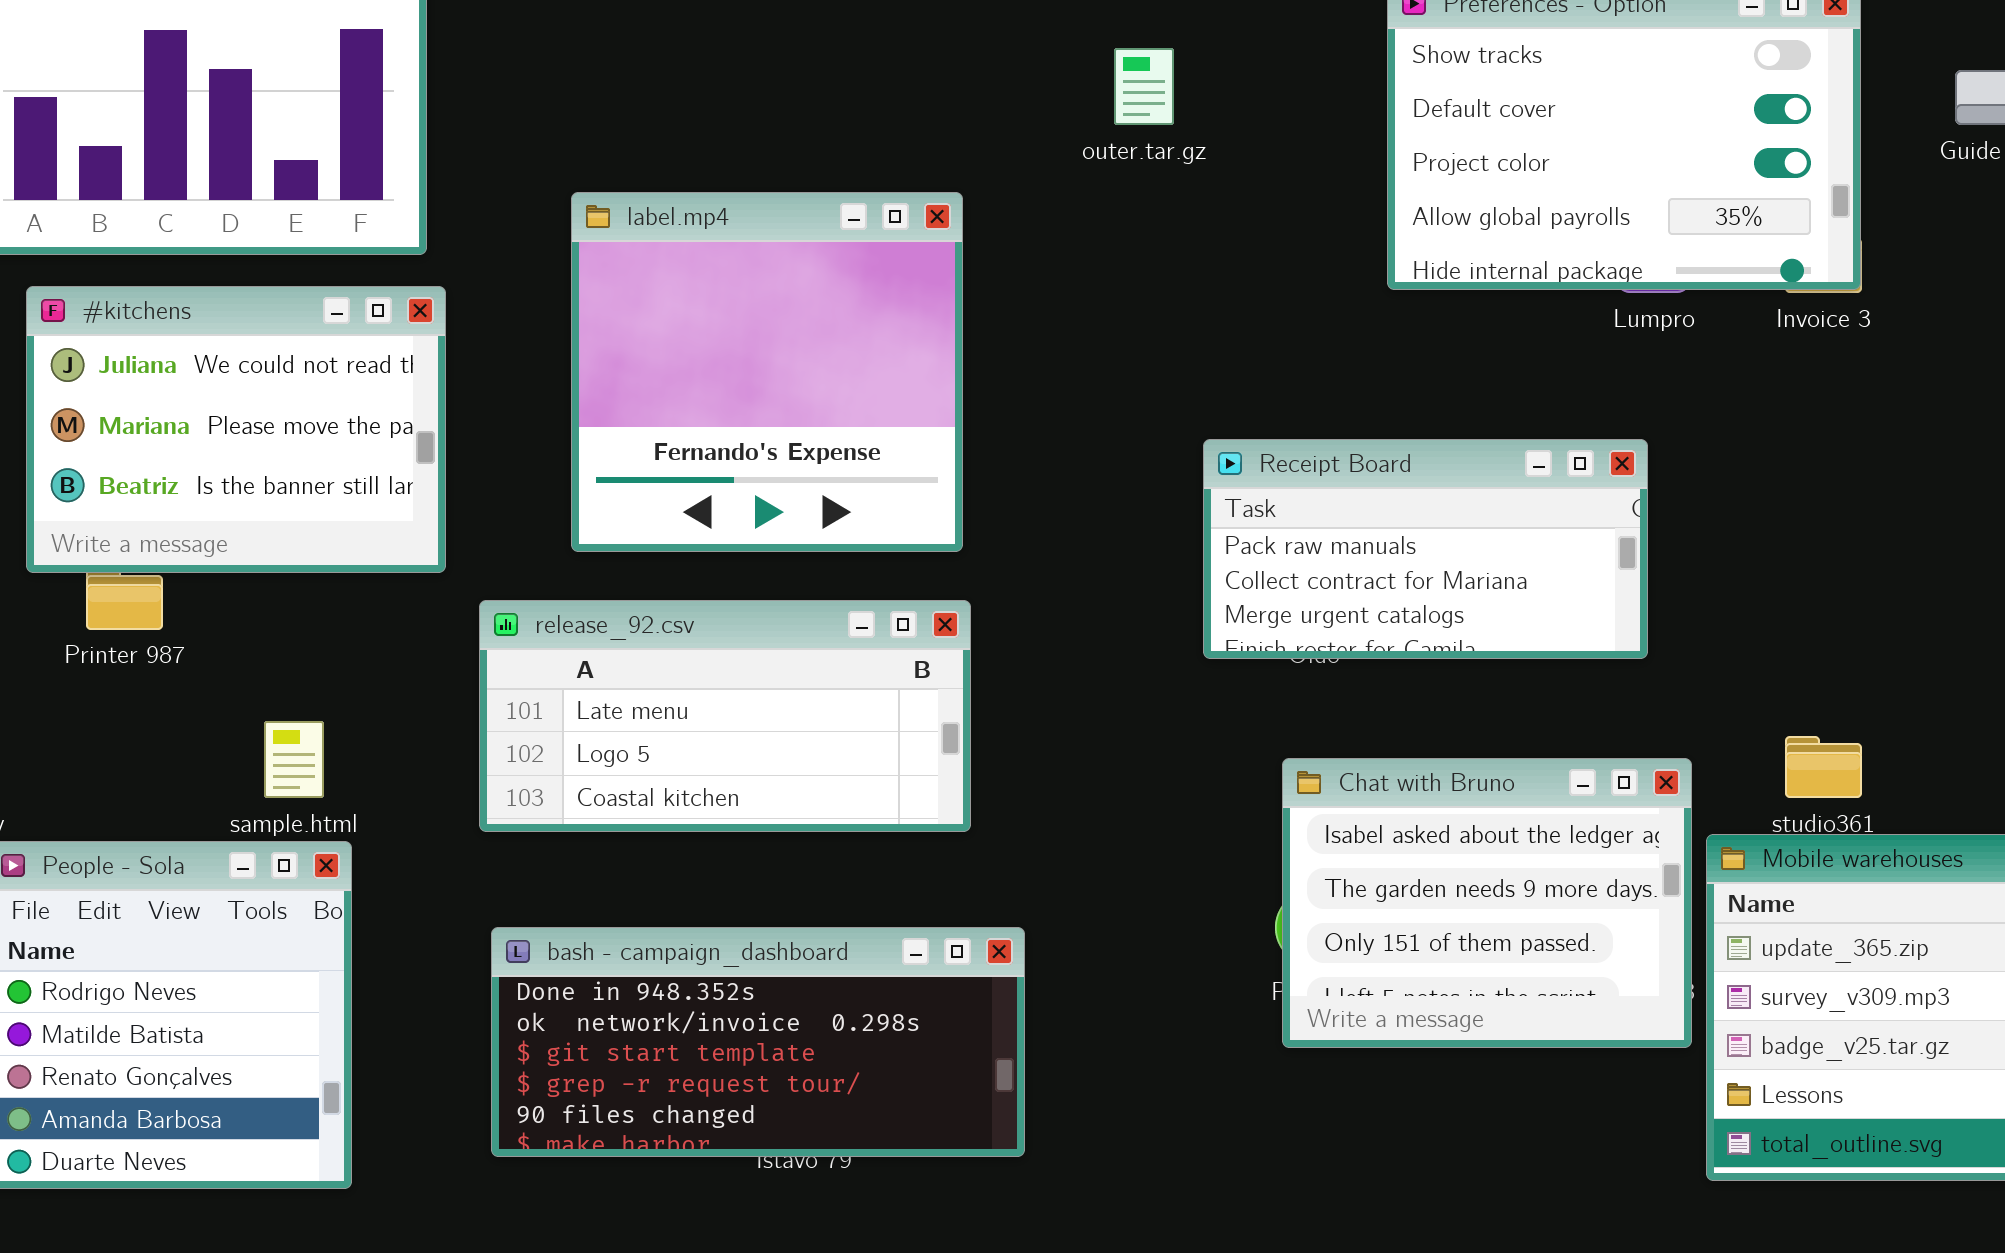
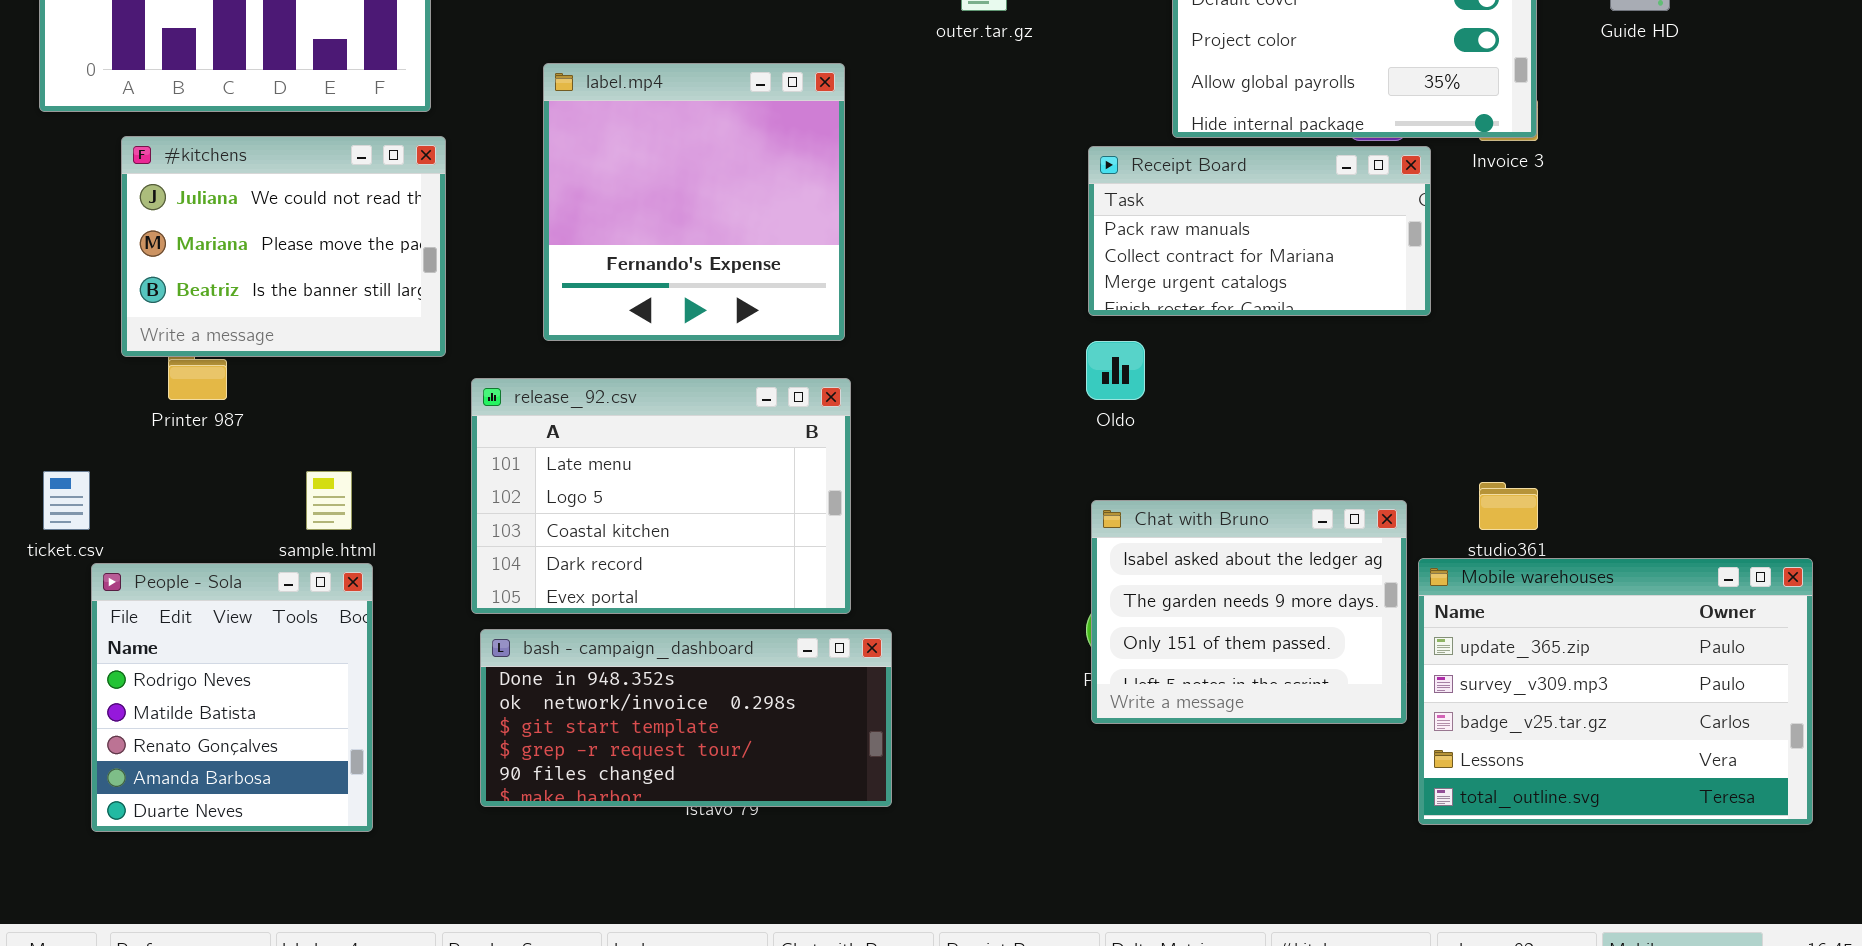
Receipt Board: [1203,439,1648,659] -> [1088,146,1431,316], moved
release_92.csv: [479,600,971,832] -> [471,378,851,614], resized

